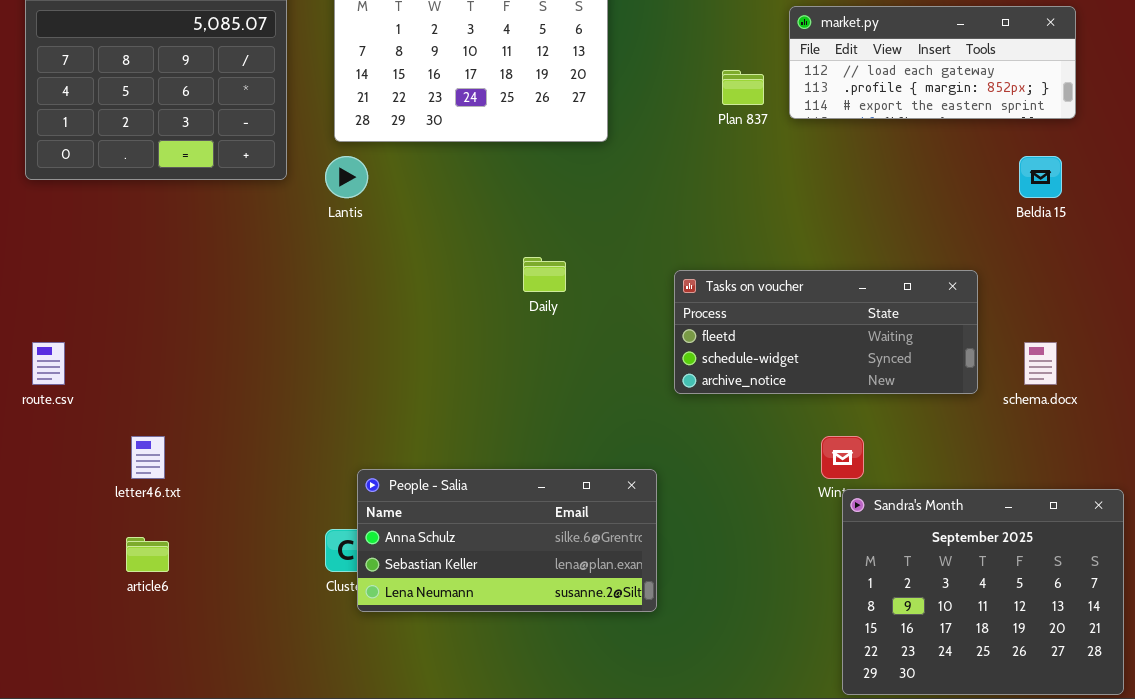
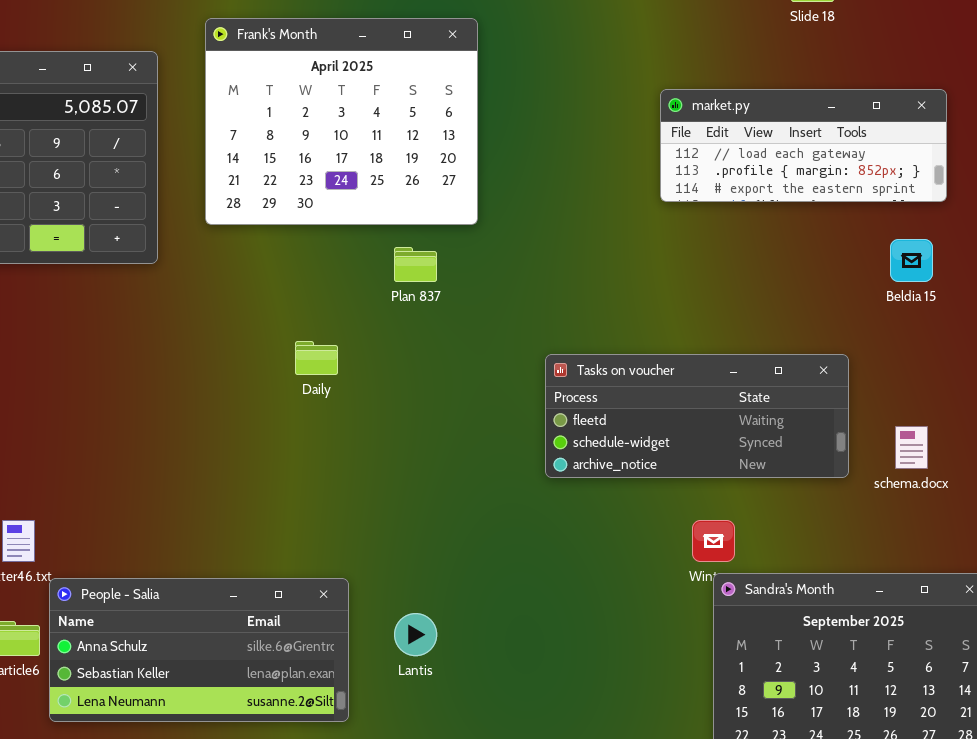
Plan 837: [722,70,764,105] -> [394,247,437,282], moved
Lantis: [325,156,368,198] -> [394,613,437,656], moved
Daily: [523,257,566,292] -> [295,341,338,375], moved
People - Salia: [357,469,657,612] -> [49,578,349,722], moved

